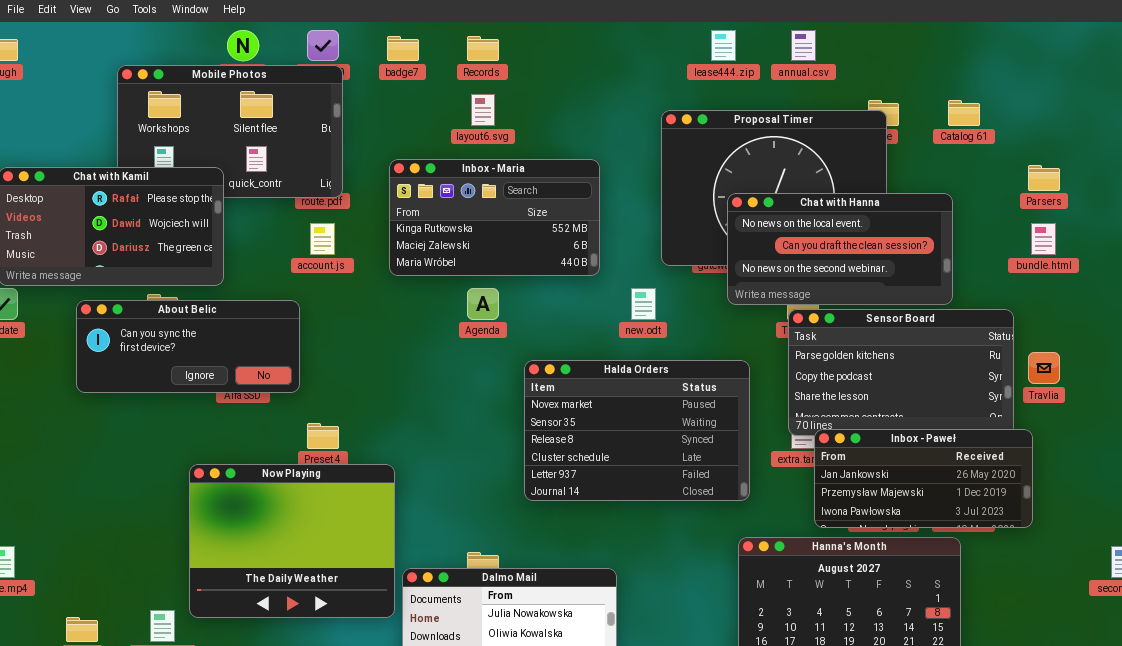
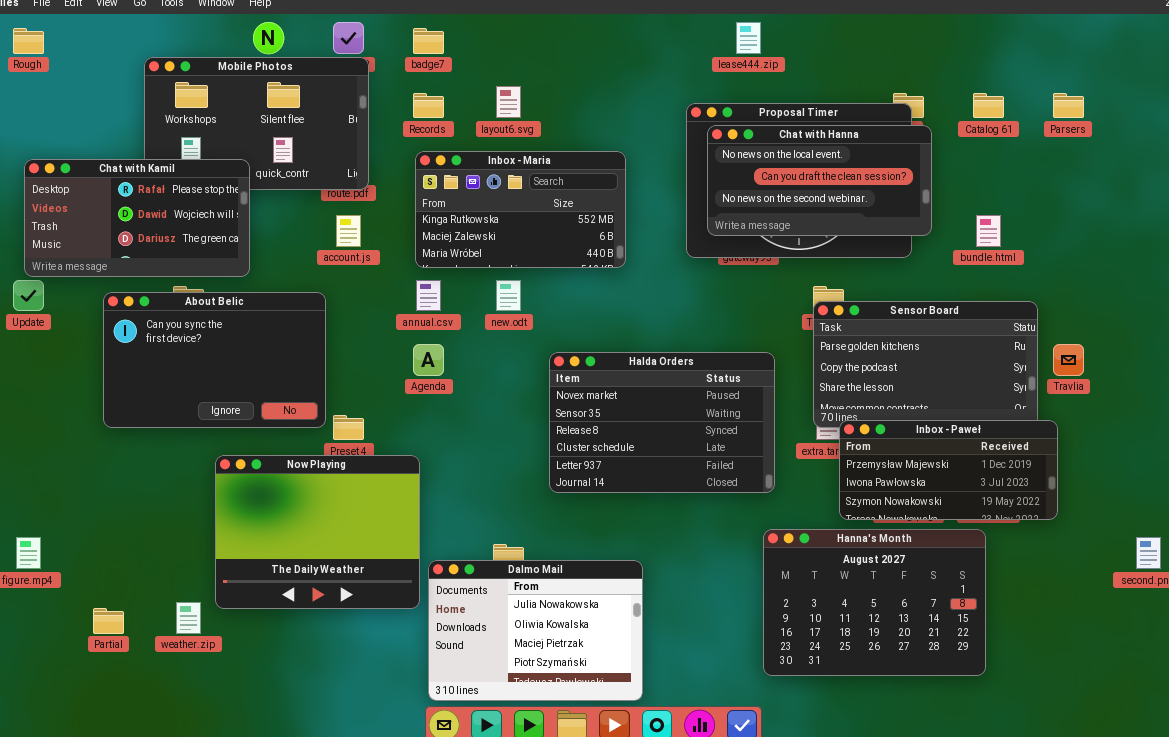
annual.csv: [791,30,816,61] -> [416,280,441,311], moved
Records: [467,36,499,61] -> [413,93,444,118], moved
Parsers: [1028,165,1060,191] -> [1053,93,1084,118], moved
Chat with Hanna: [727,193,953,305] -> [707,125,932,236], moved
bundle.html: [1031,223,1056,255] -> [976,215,1001,247], moved
Agenda: [467,288,499,320] -> [413,344,444,376], moved
new.odt: [631,288,656,320] -> [496,280,521,311], moved
About Belic: [76,300,300,393] -> [103,292,326,428], resized
Inbox - Paweł: [814,429,1033,528] -> [839,420,1058,520], scrolled down 1 row

